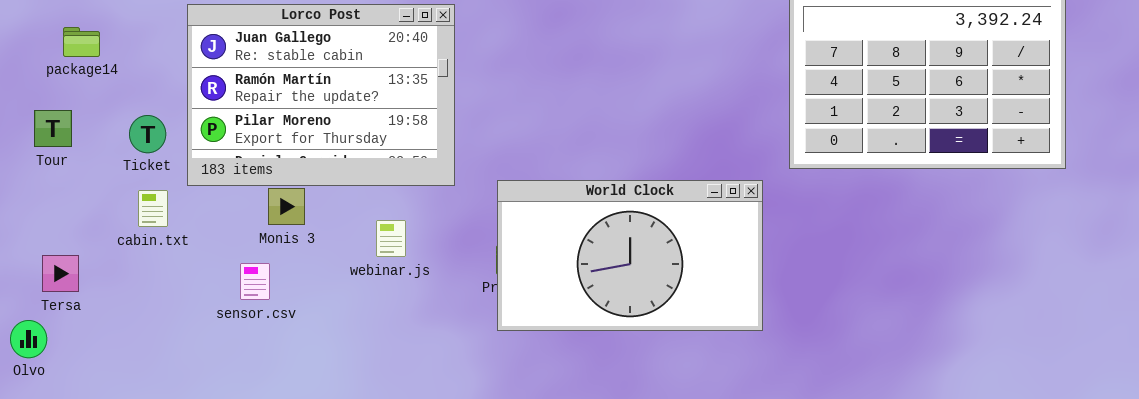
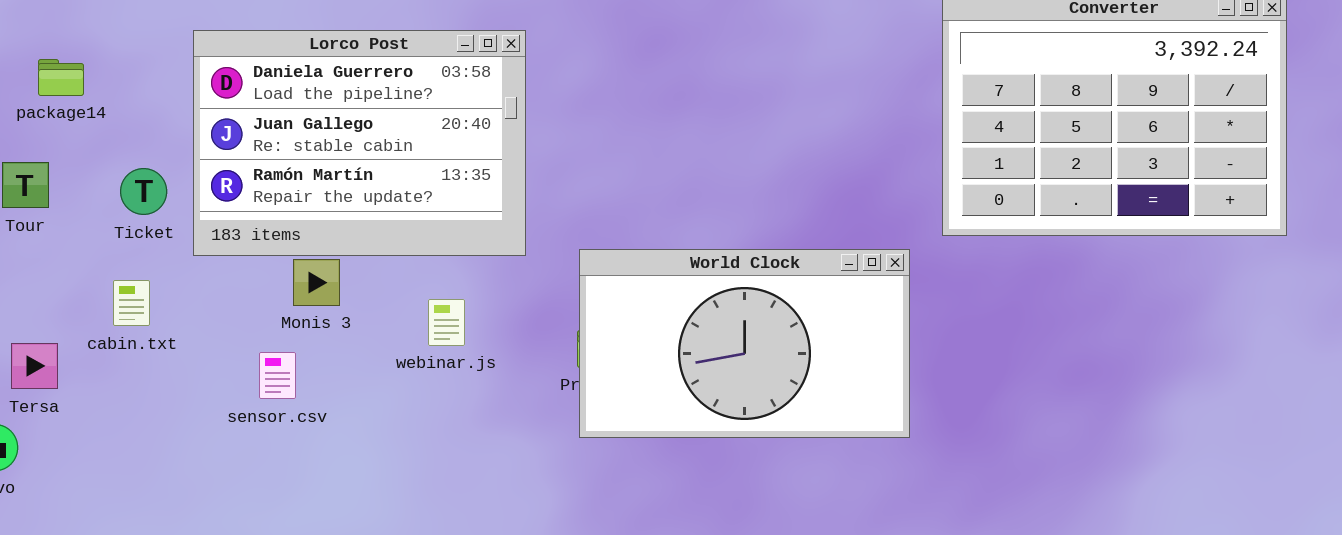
Lorco Post: [187,4,455,186] -> [193,30,526,256], scrolled up 1 row
cabin.txt: [138,190,168,227] -> [113,280,150,326], moved

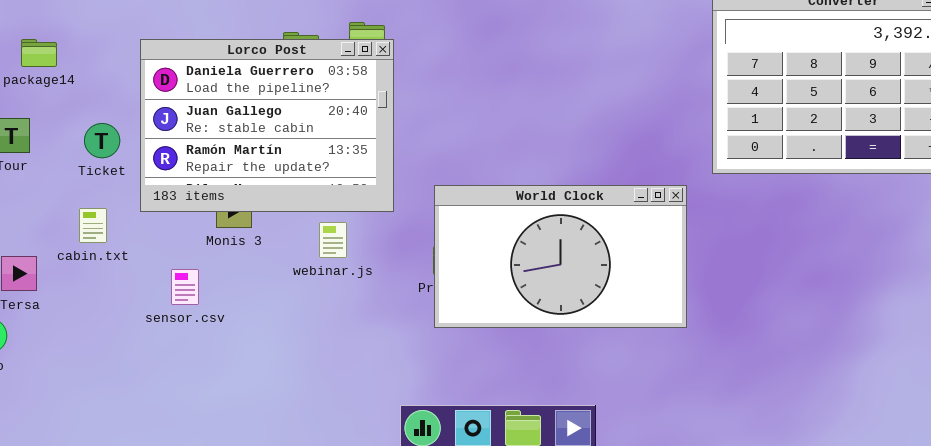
Lorco Post: [193,30,526,256] -> [140,39,394,212], moved
sensor.csv: [259,352,296,399] -> [171,269,199,305], moved

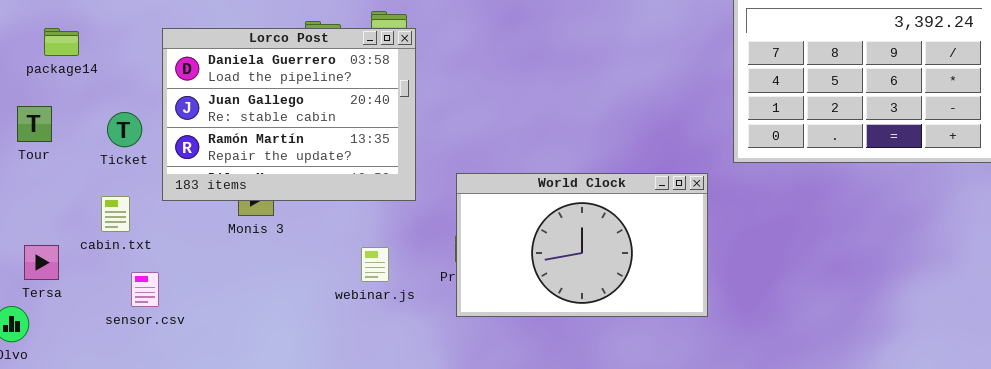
webinar.js: [319,222,347,258] -> [361,247,389,282], moved
sensor.csv: [171,269,199,305] -> [131,272,159,307], moved

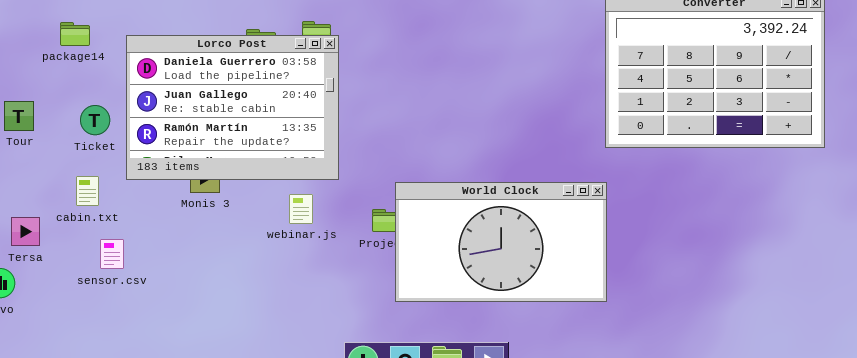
package14: [44,28,79,56] -> [60,22,90,46], moved
World Clock: [456,173,708,317] -> [395,182,607,302], moved
webinar.js: [361,247,389,282] -> [289,194,313,224], moved

